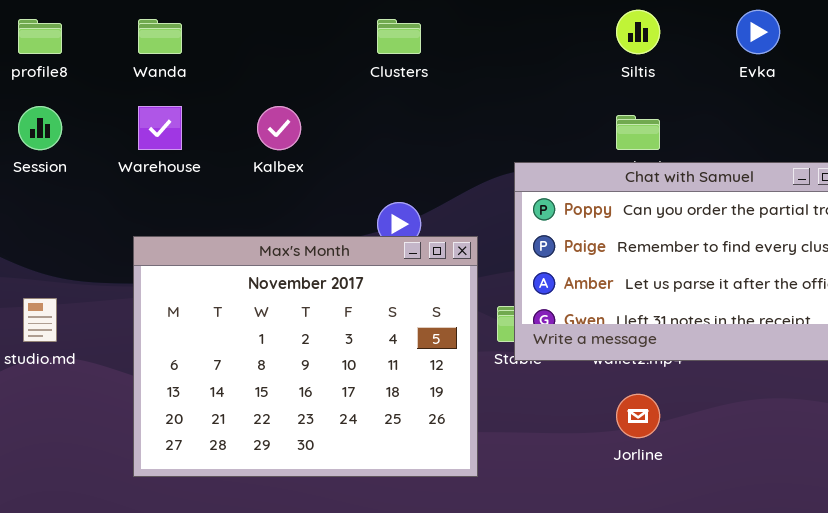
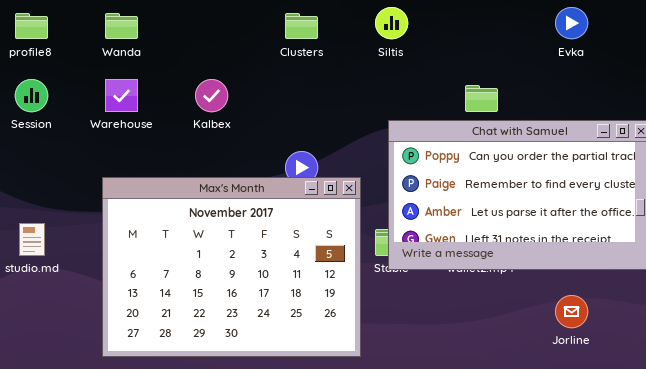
Siltis: [616,10,660,54] -> [375,7,408,39], moved
Jorline: [616,394,660,438] -> [555,295,588,328], moved

